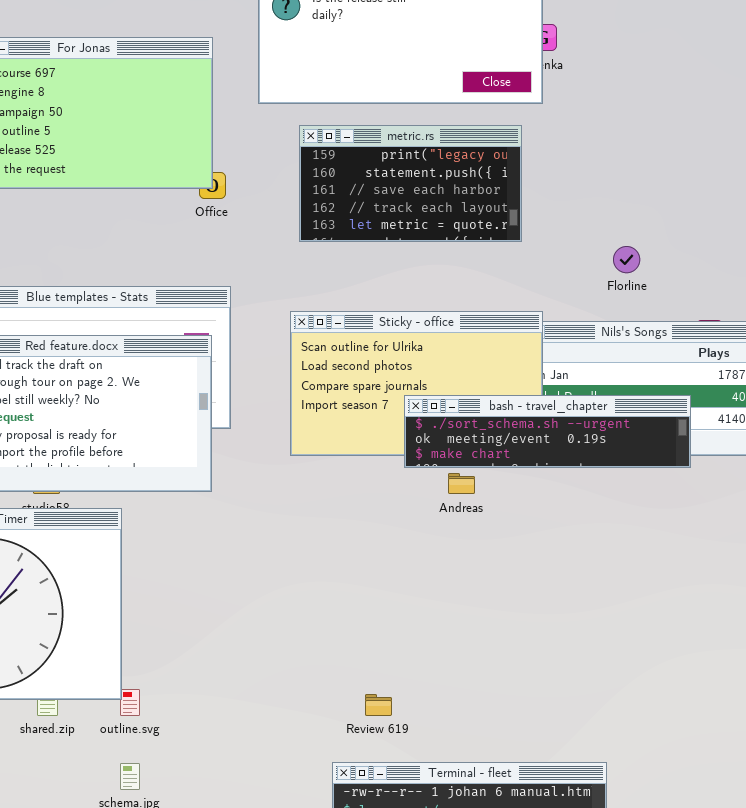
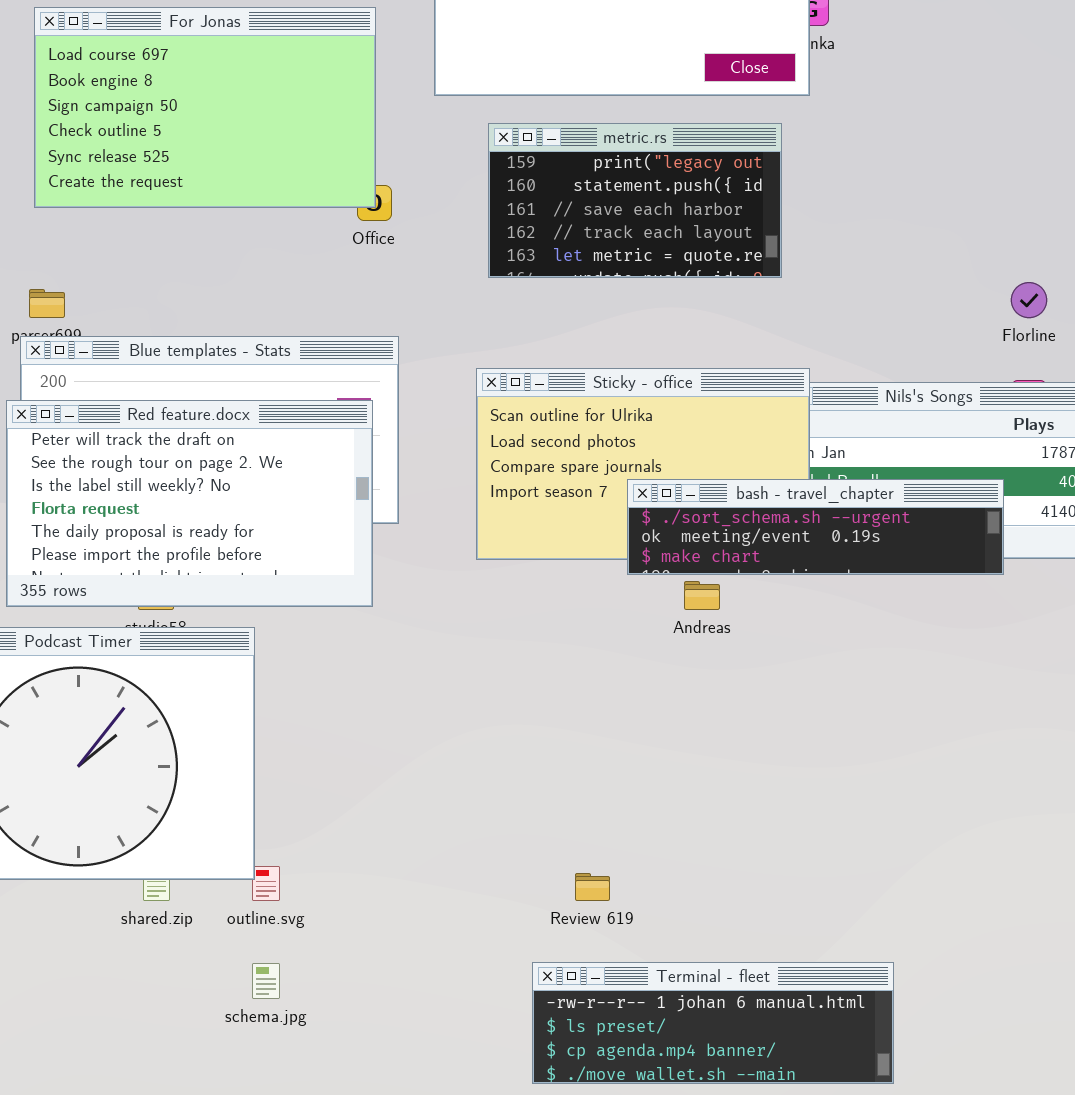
Florline: [613,246,640,273] -> [1011,282,1047,318], moved

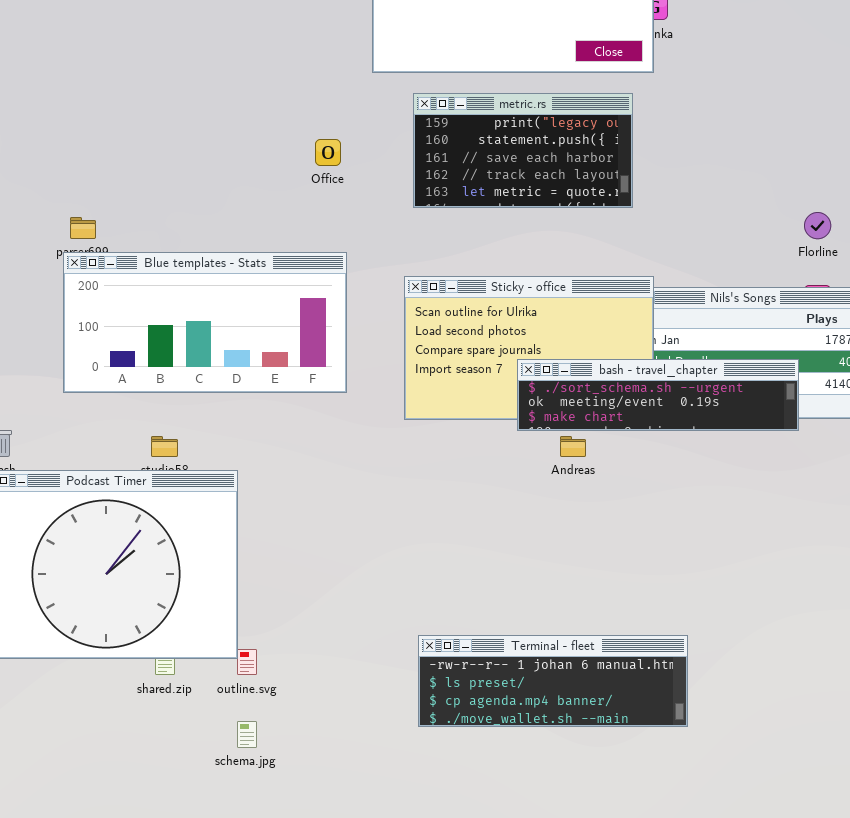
For Jonas: [34,7,376,208] -> none, closed
Red feature.docx: [6,400,373,607] -> none, closed
Terminal - fleet: [532,962,894,1084] -> [418,635,688,727], moved

